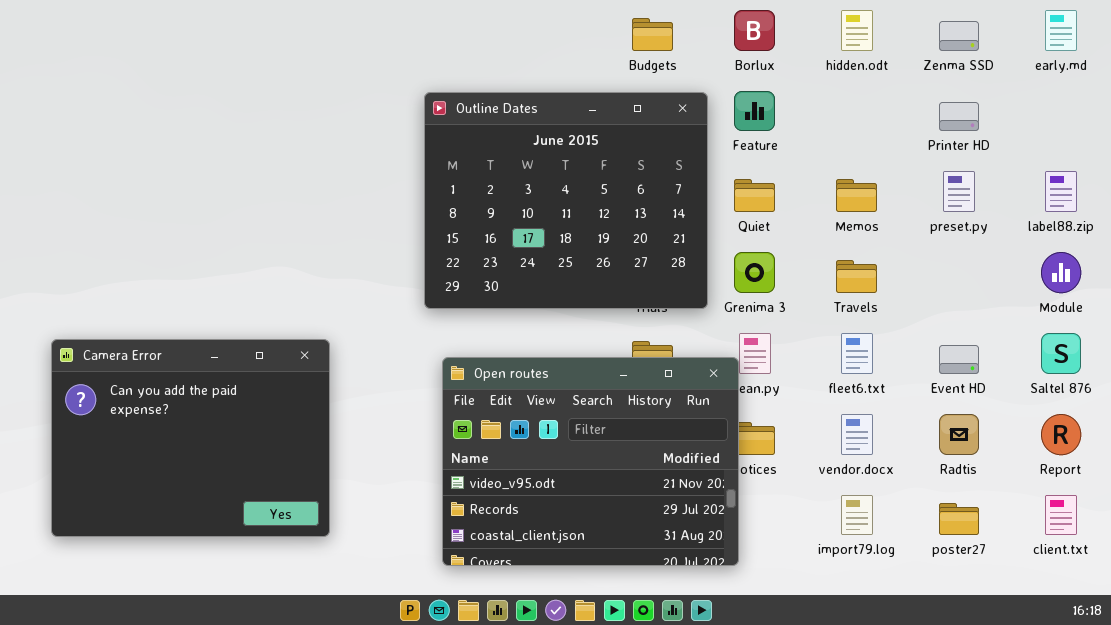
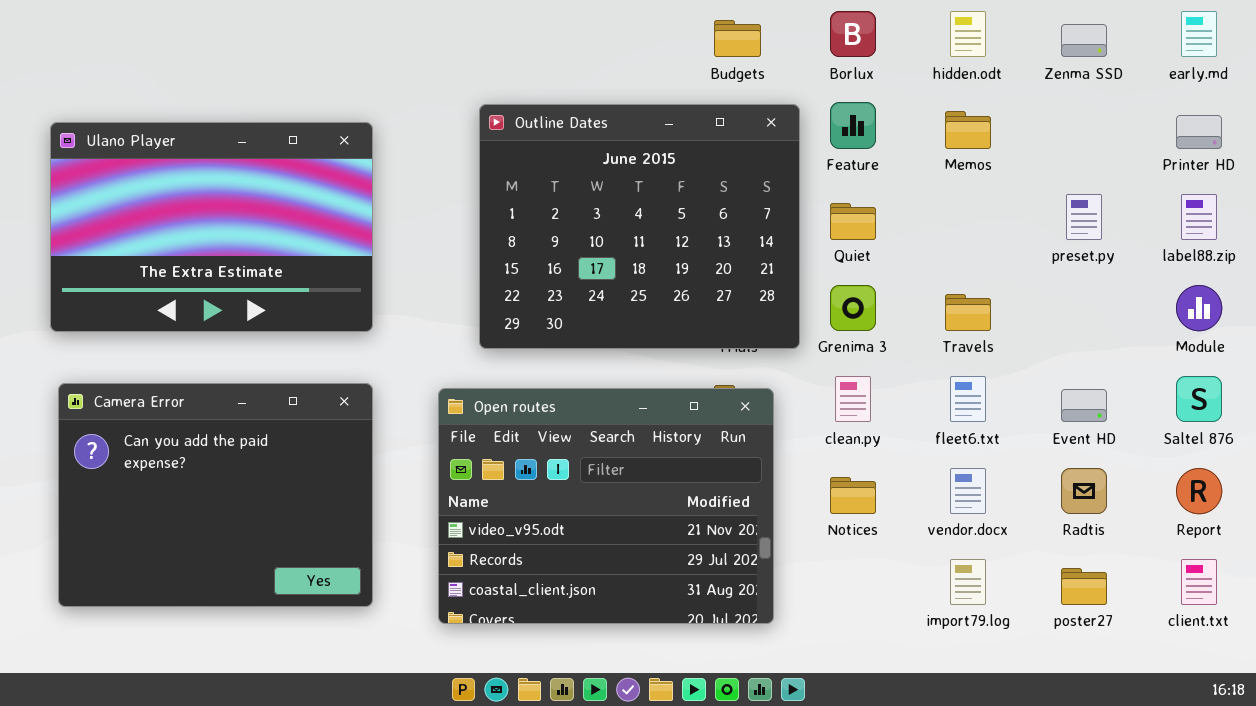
Printer HD: [939,102,979,131] -> [1176,115,1222,149], moved
Ulano Player: none -> [50,122,373,332], opened
Memos: [836,179,877,212] -> [945,111,991,149], moved
Open routes: [442,357,739,566] -> [438,388,774,624], moved

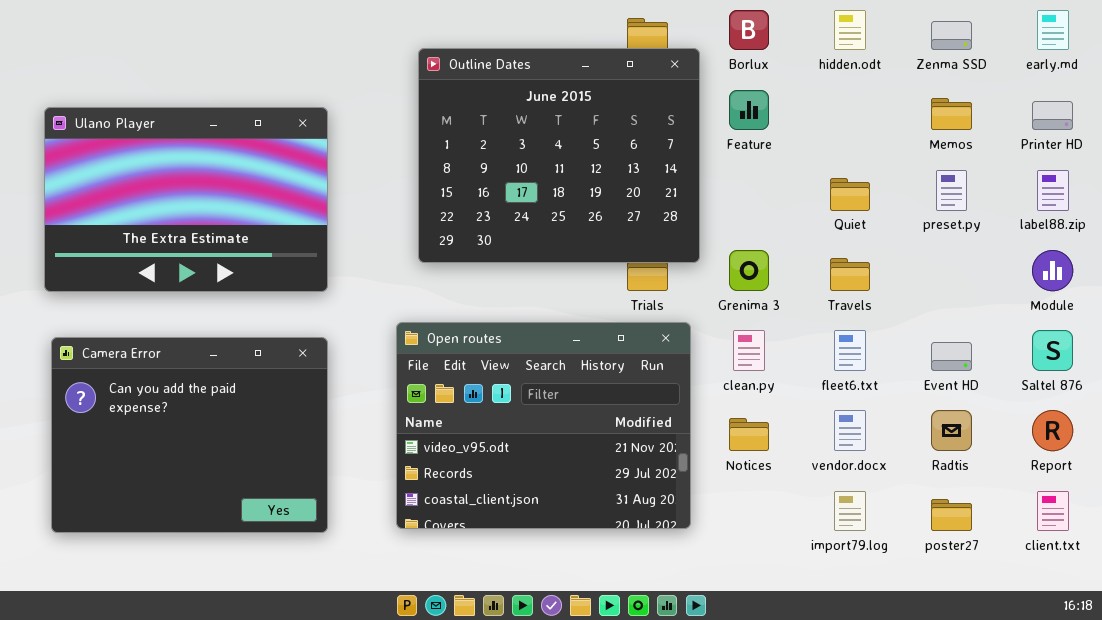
Outline Dates: [479,104,800,349] -> [418,48,700,263], moved
Memos: [945,111,991,149] -> [931,98,972,130], moved
Quiet: [830,203,876,240] -> [830,178,870,211], moved
Open routes: [438,388,774,624] -> [396,322,691,529], moved

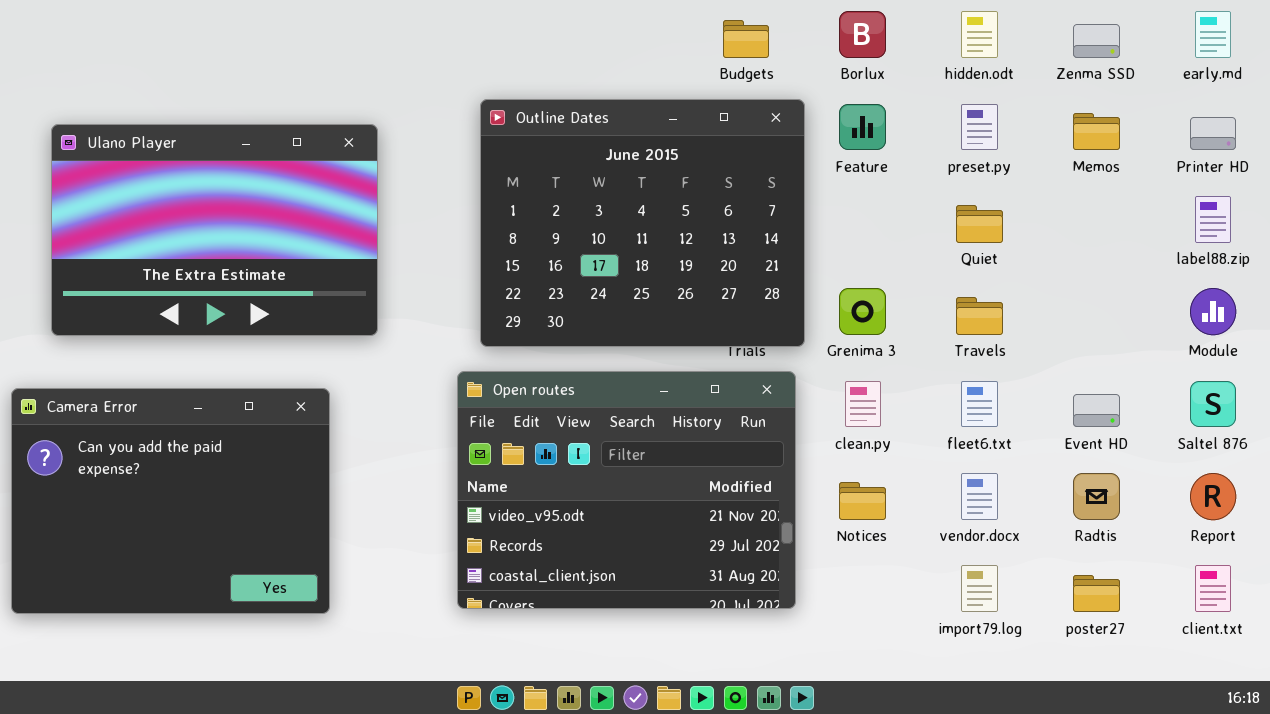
Outline Dates: [418,48,700,263] -> [480,99,805,347], moved
preset.py: [936,170,967,211] -> [961,104,998,150], moved
Camera Error: [51,337,328,533] -> [11,388,330,614], moved

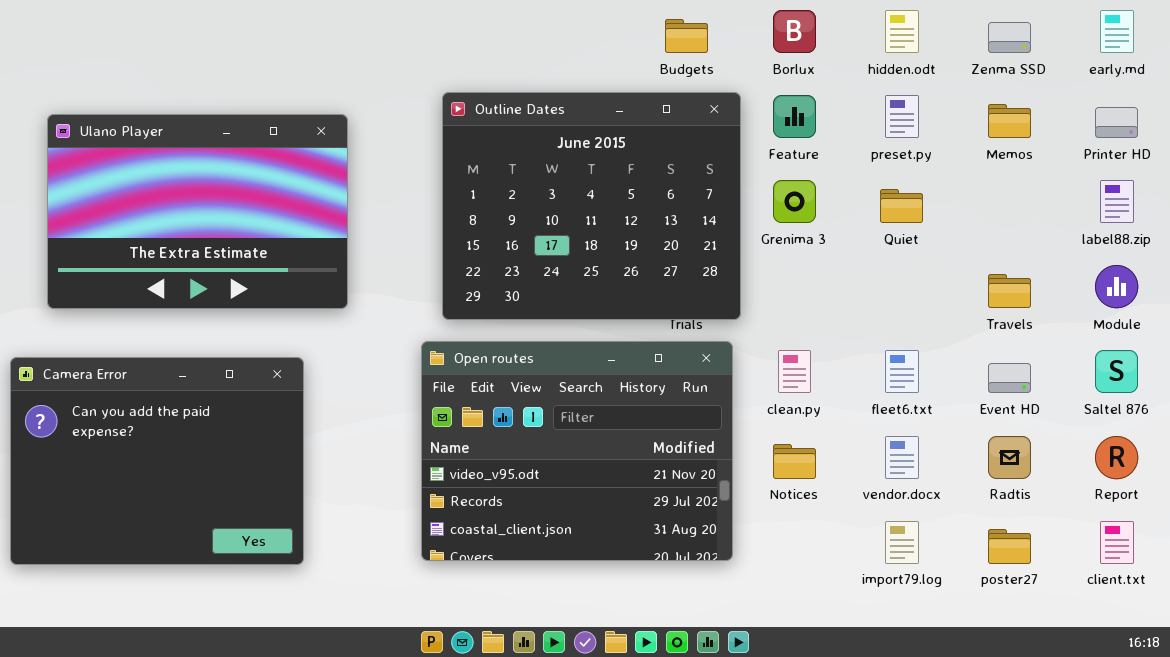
Grenima 3: [839,288,886,335] -> [773,180,816,223], moved
Travels: [956,297,1003,335] -> [988,274,1031,308], moved

